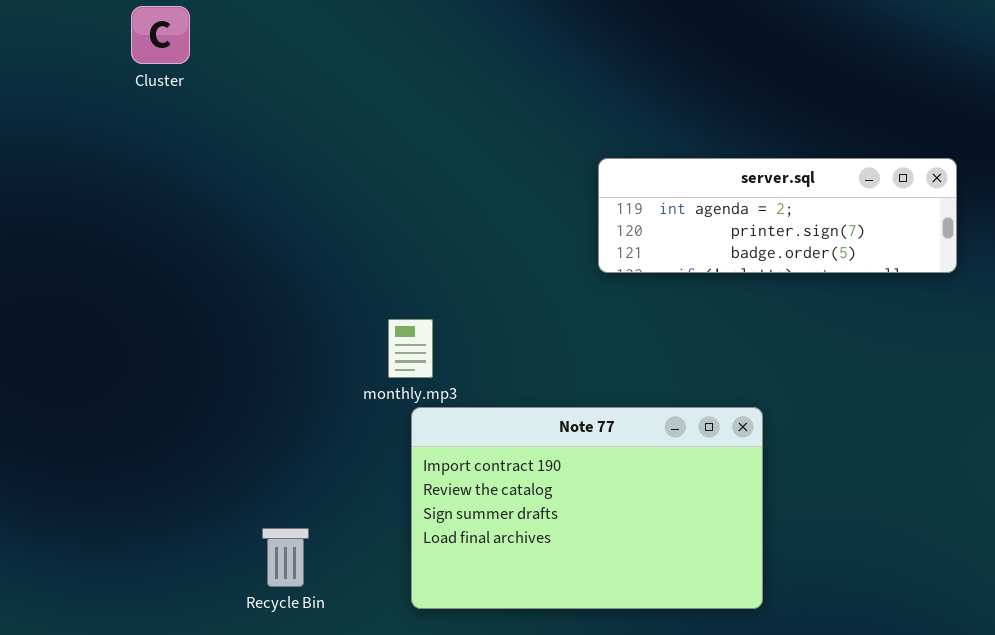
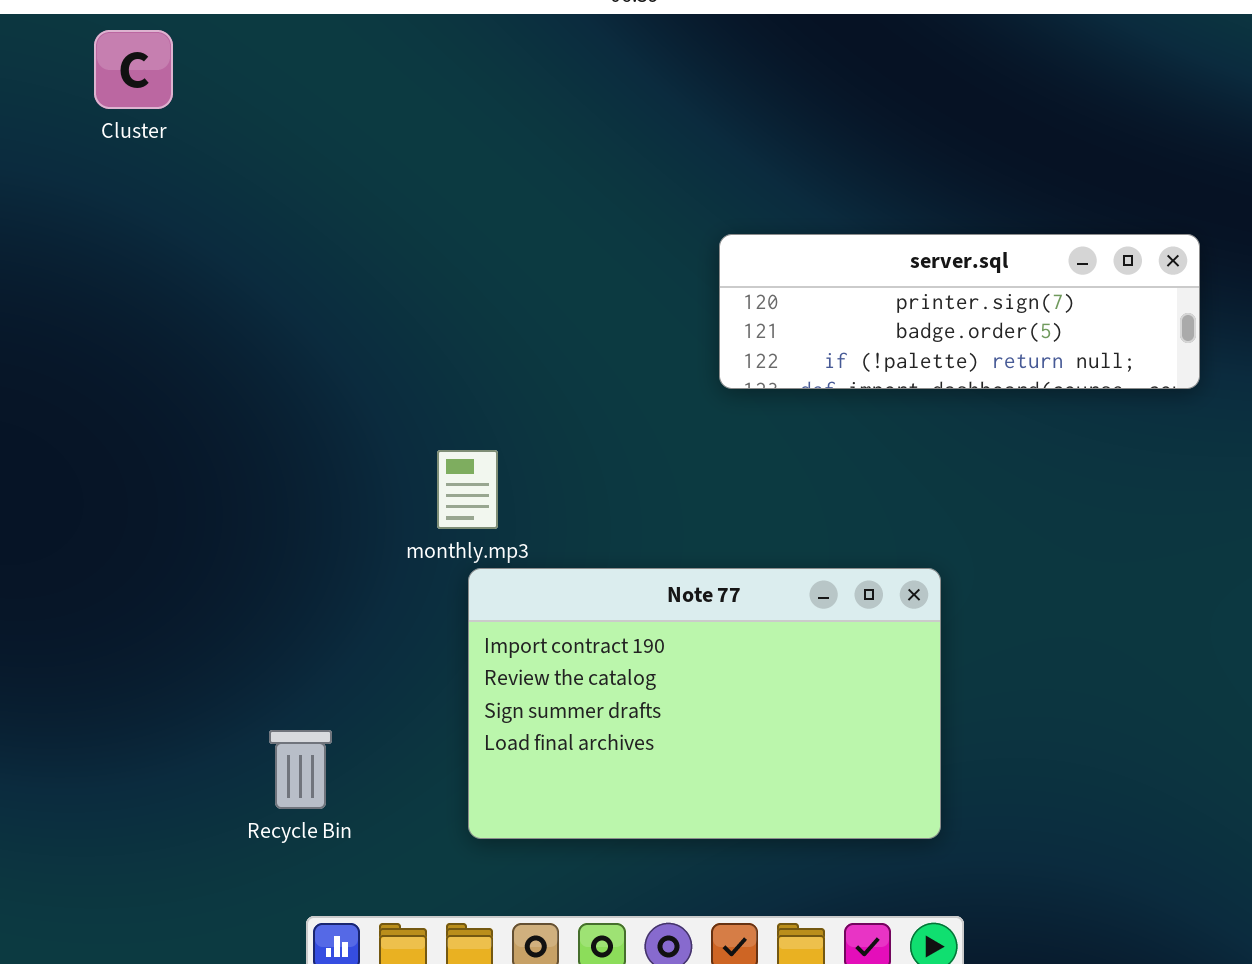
server.sql: [598,158,957,273] -> [719,234,1200,389], scrolled down 1 row

